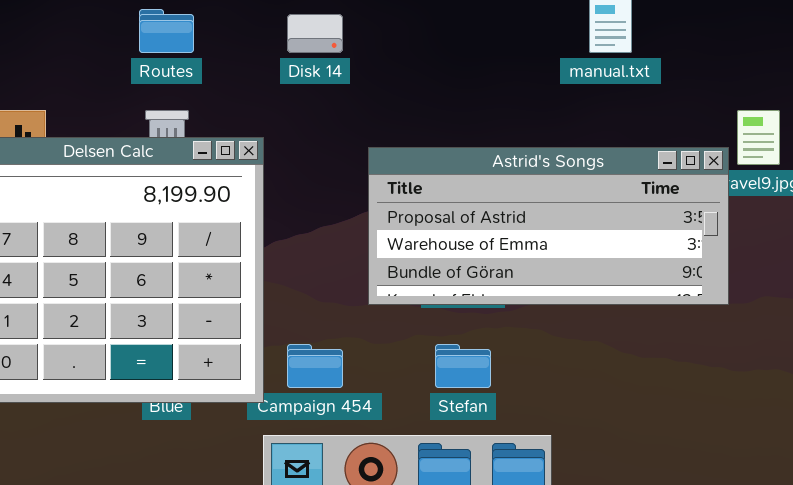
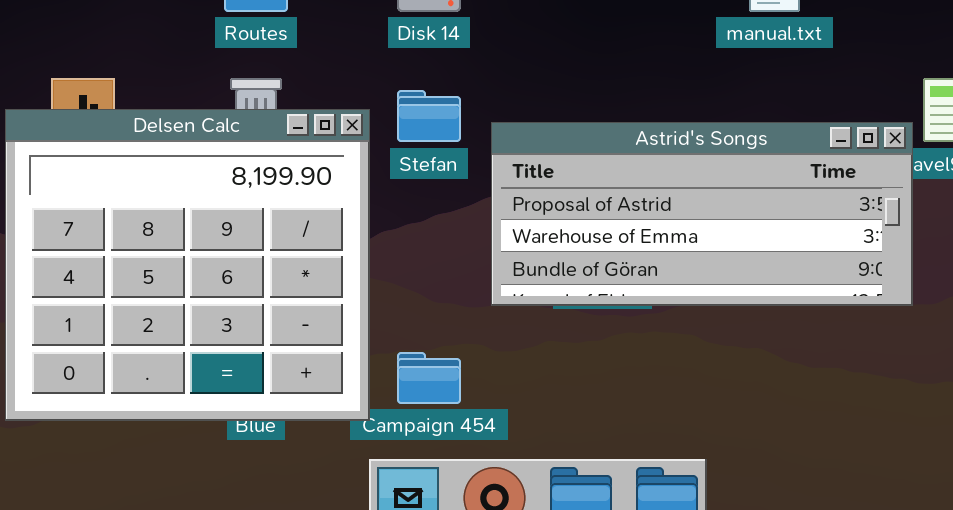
Stefan: [435,344,491,388] -> [397,90,461,142], moved

